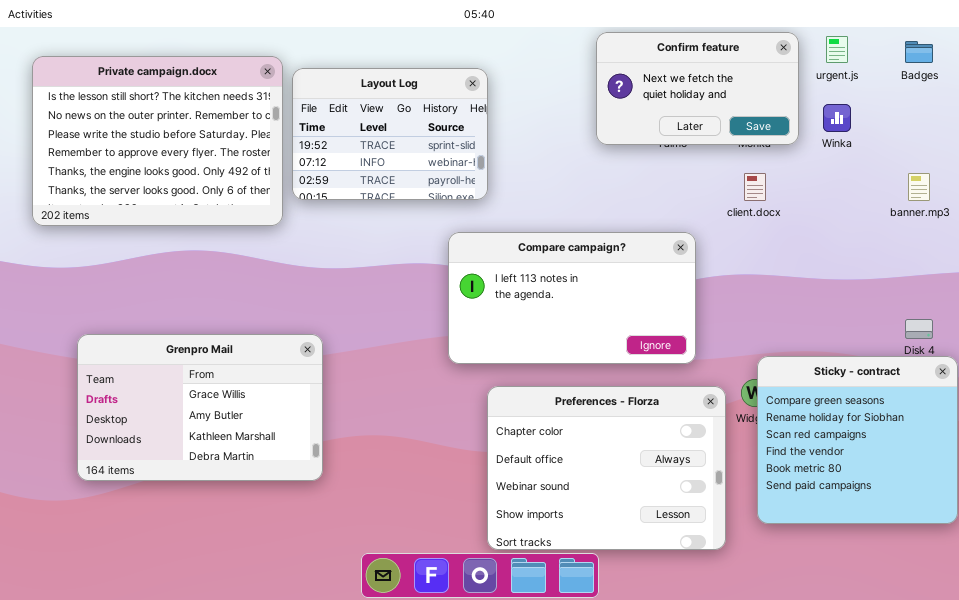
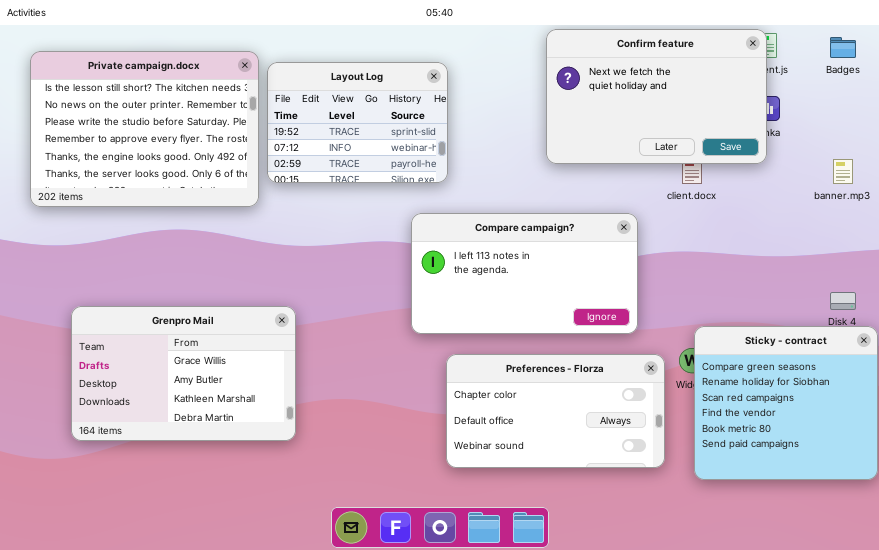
Confirm feature: [596,32,799,145] -> [546,29,767,164], resized
Preferences - Florza: [487,386,726,550] -> [446,354,665,468], resized

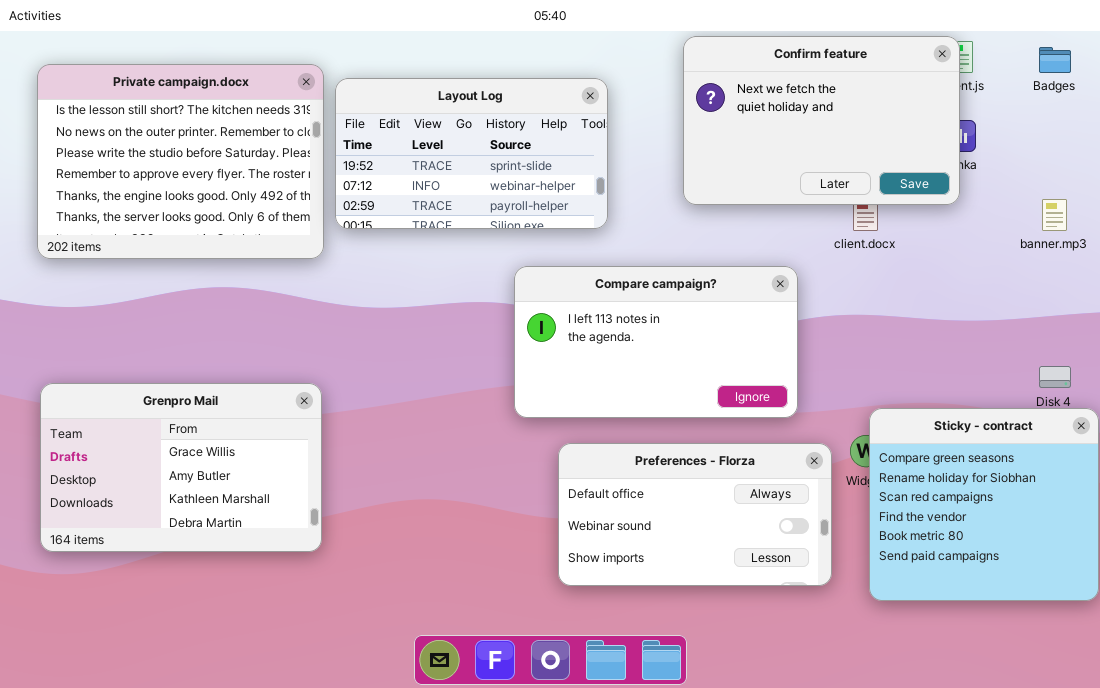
Layout Log: [267,62,448,183] -> [335,78,608,229], resized
Grenpro Mail: [71,306,296,441] -> [40,383,322,552], moved
Preferences - Florza: [446,354,665,468] -> [558,443,832,586], scrolled down 1 row

